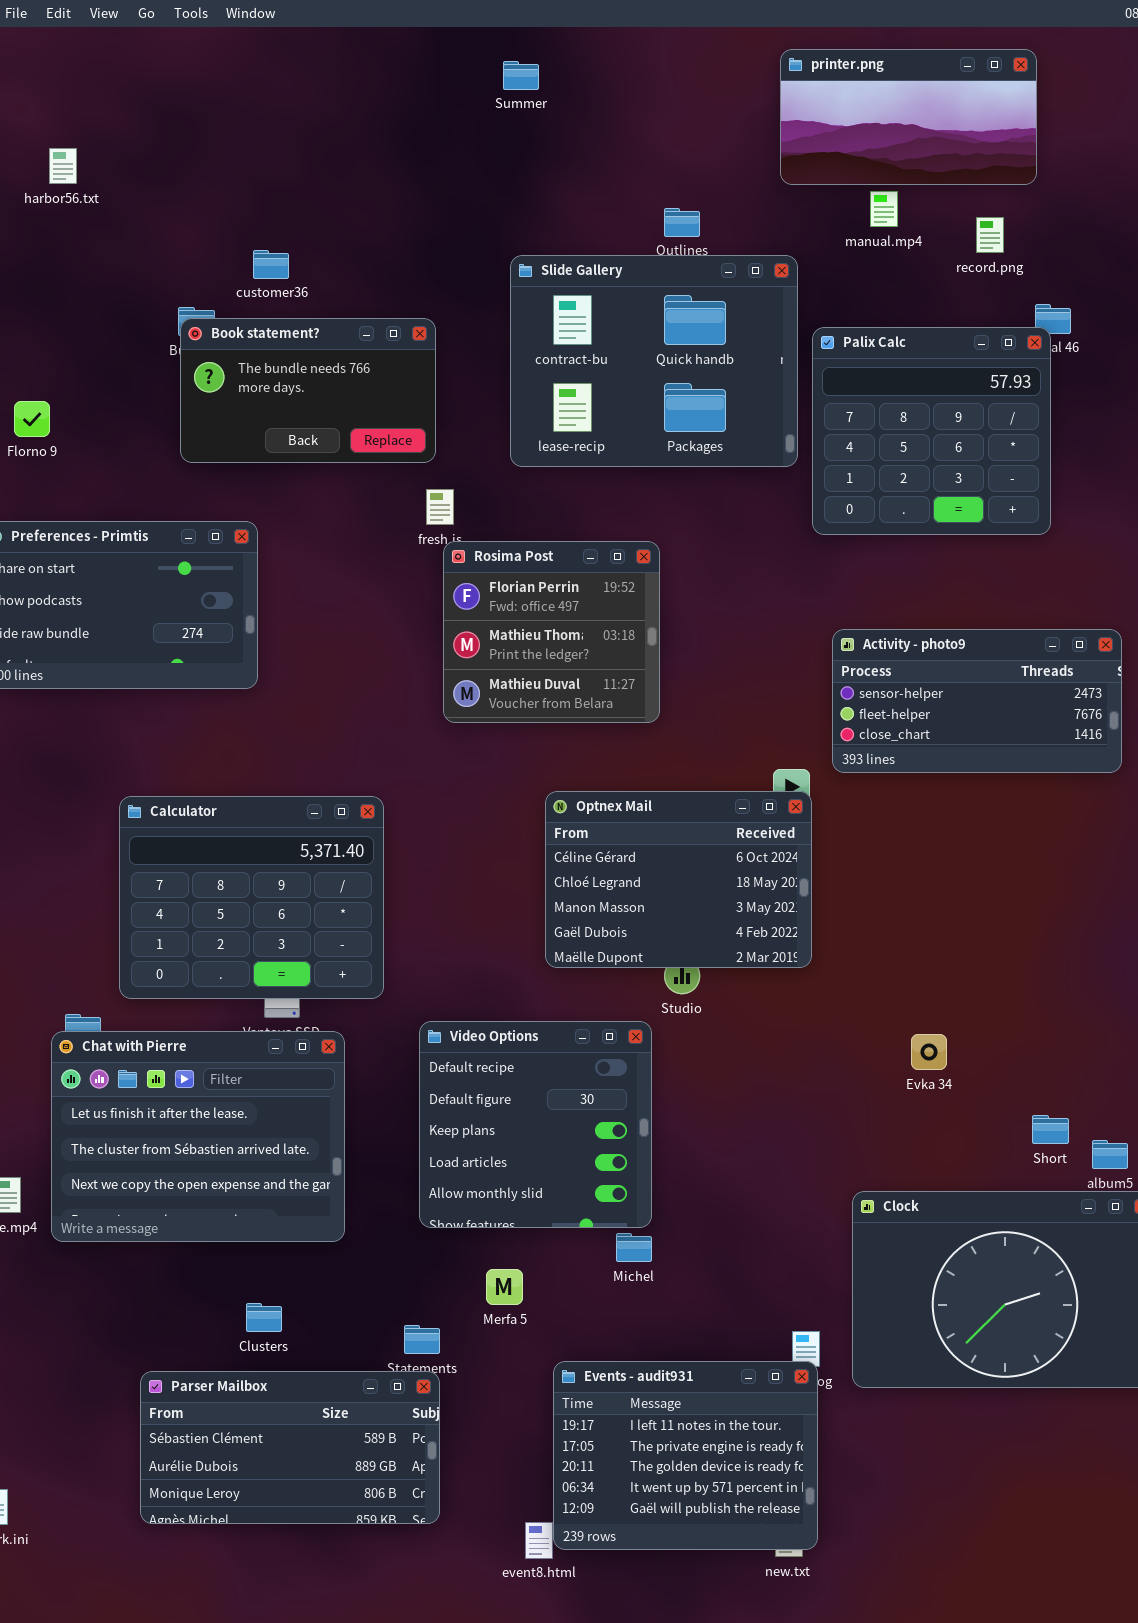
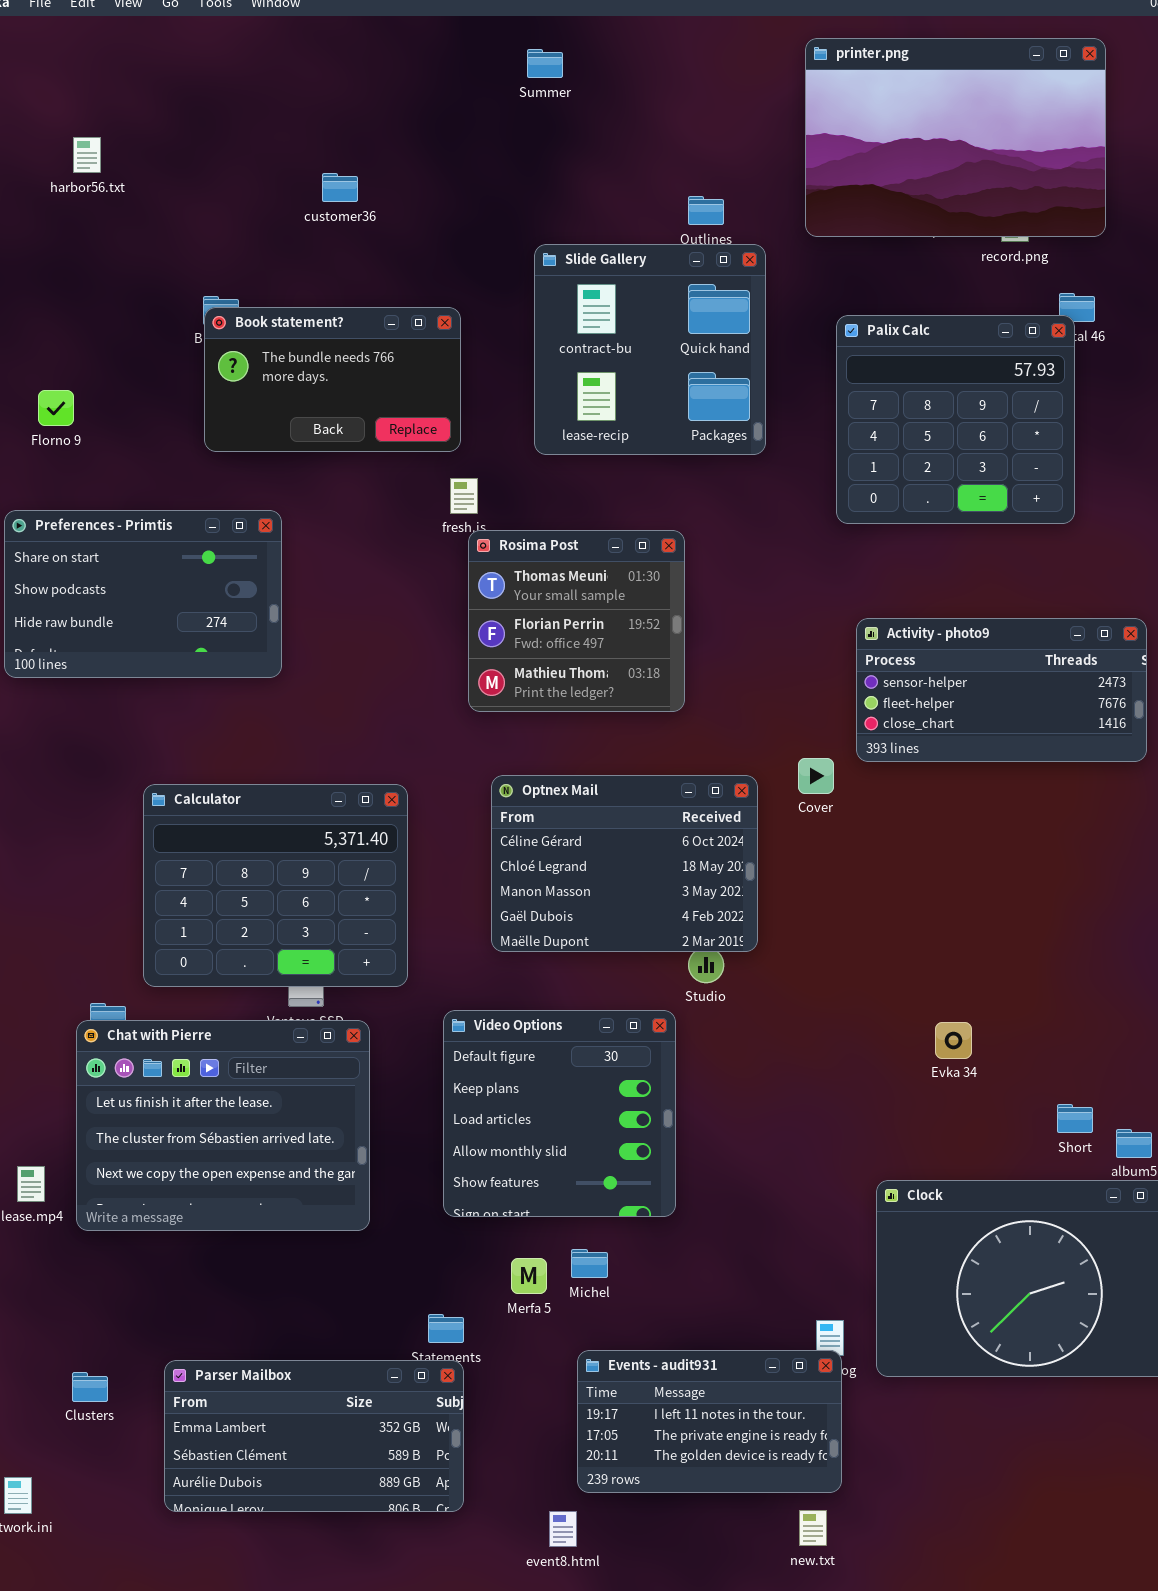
printer.png: [780,49,1037,185] -> [805,38,1106,237], resized
customer36: [253,250,289,279] -> [322,173,358,202], moved
Slide Gallery: [510,255,798,467] -> [534,244,766,455], resized
Rosima Post: [443,541,660,723] -> [468,530,685,712], scrolled up 1 row
Optnex Mail: [545,791,812,968] -> [491,775,758,952], moved
Video Options: [419,1021,652,1228] -> [443,1010,676,1217], scrolled down 1 row
Michel: [616,1233,652,1262] -> [571,1249,608,1278], moved
Clusters: [246,1303,282,1332] -> [72,1372,108,1402], moved
Events - audit931: [553,1361,818,1550] -> [577,1350,842,1493], resized
Parser Mailbox: [140,1371,440,1524] -> [164,1360,464,1512], scrolled up 1 row

